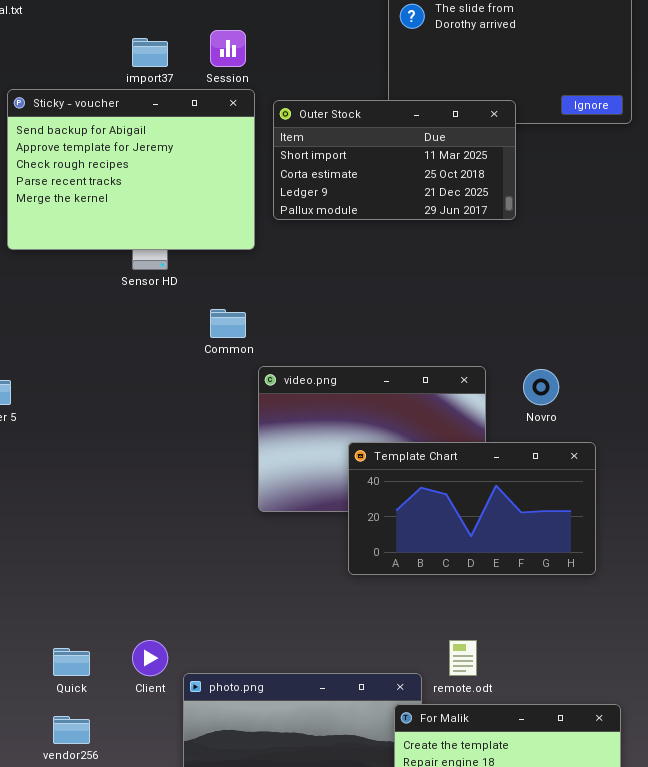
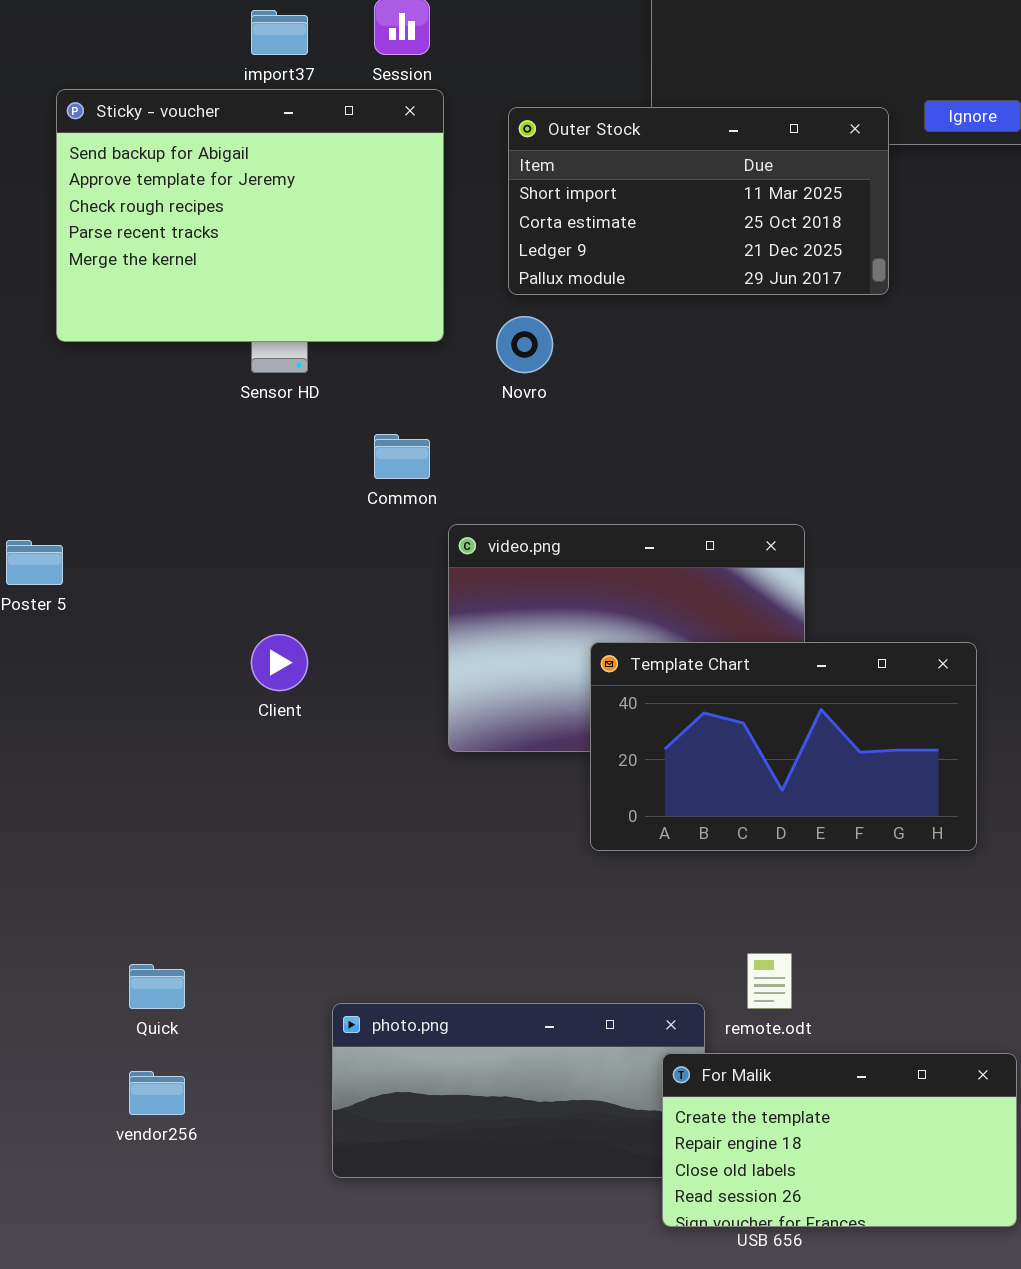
Outer Stock: [273,100,516,220] -> [508,107,889,295], moved
Novro: [523,369,559,405] -> [496,316,553,373], moved
Client: [132,640,168,676] -> [251,634,308,691], moved

